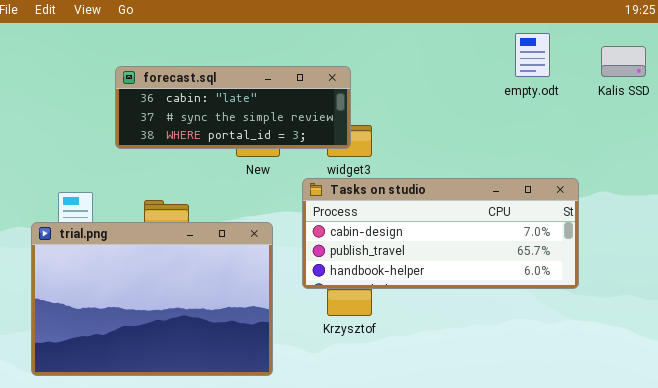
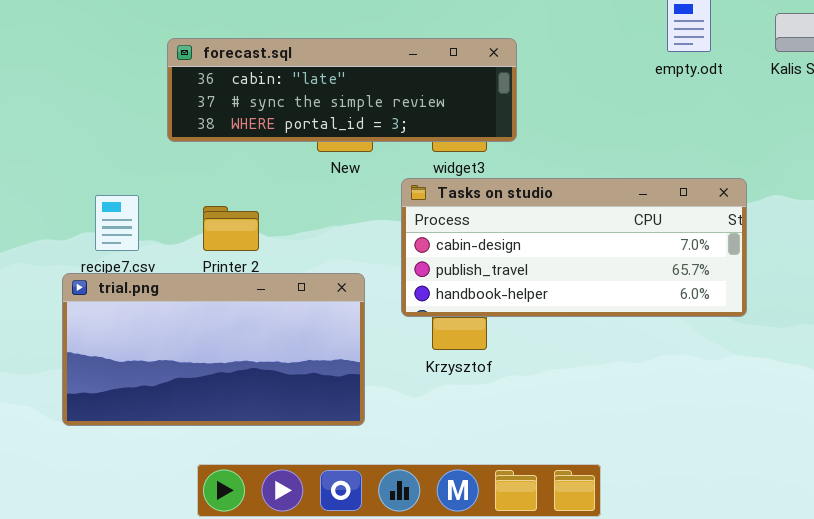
forecast.sql: [115,66,351,149] -> [167,38,517,142], resized
trial.png: [31,222,273,376] -> [62,273,365,426], resized

